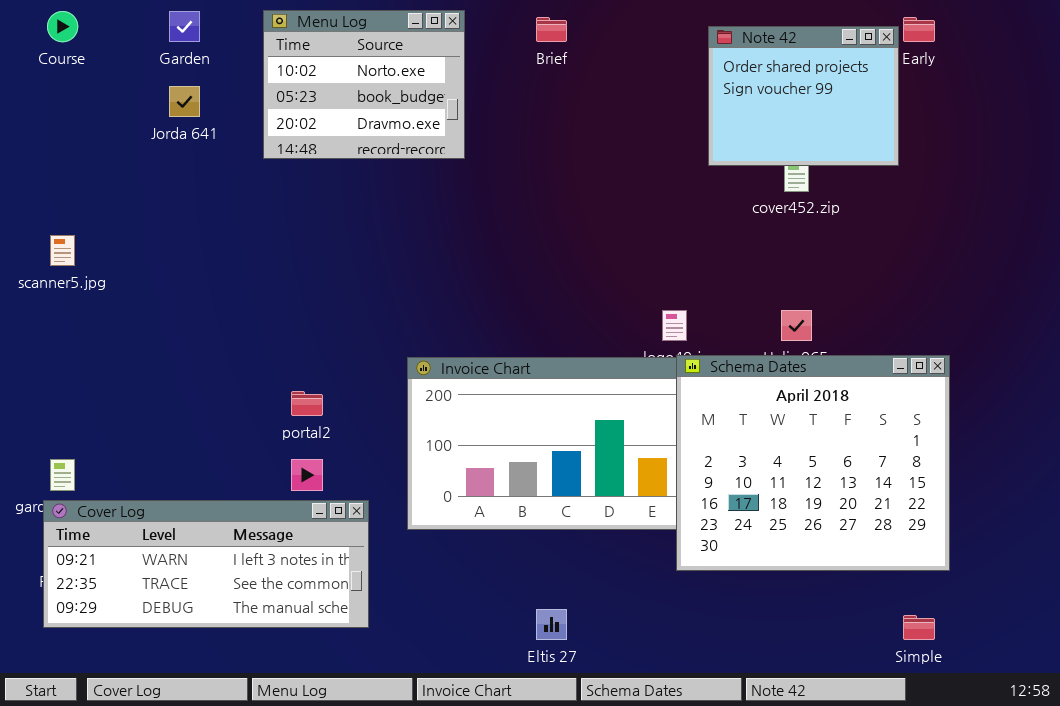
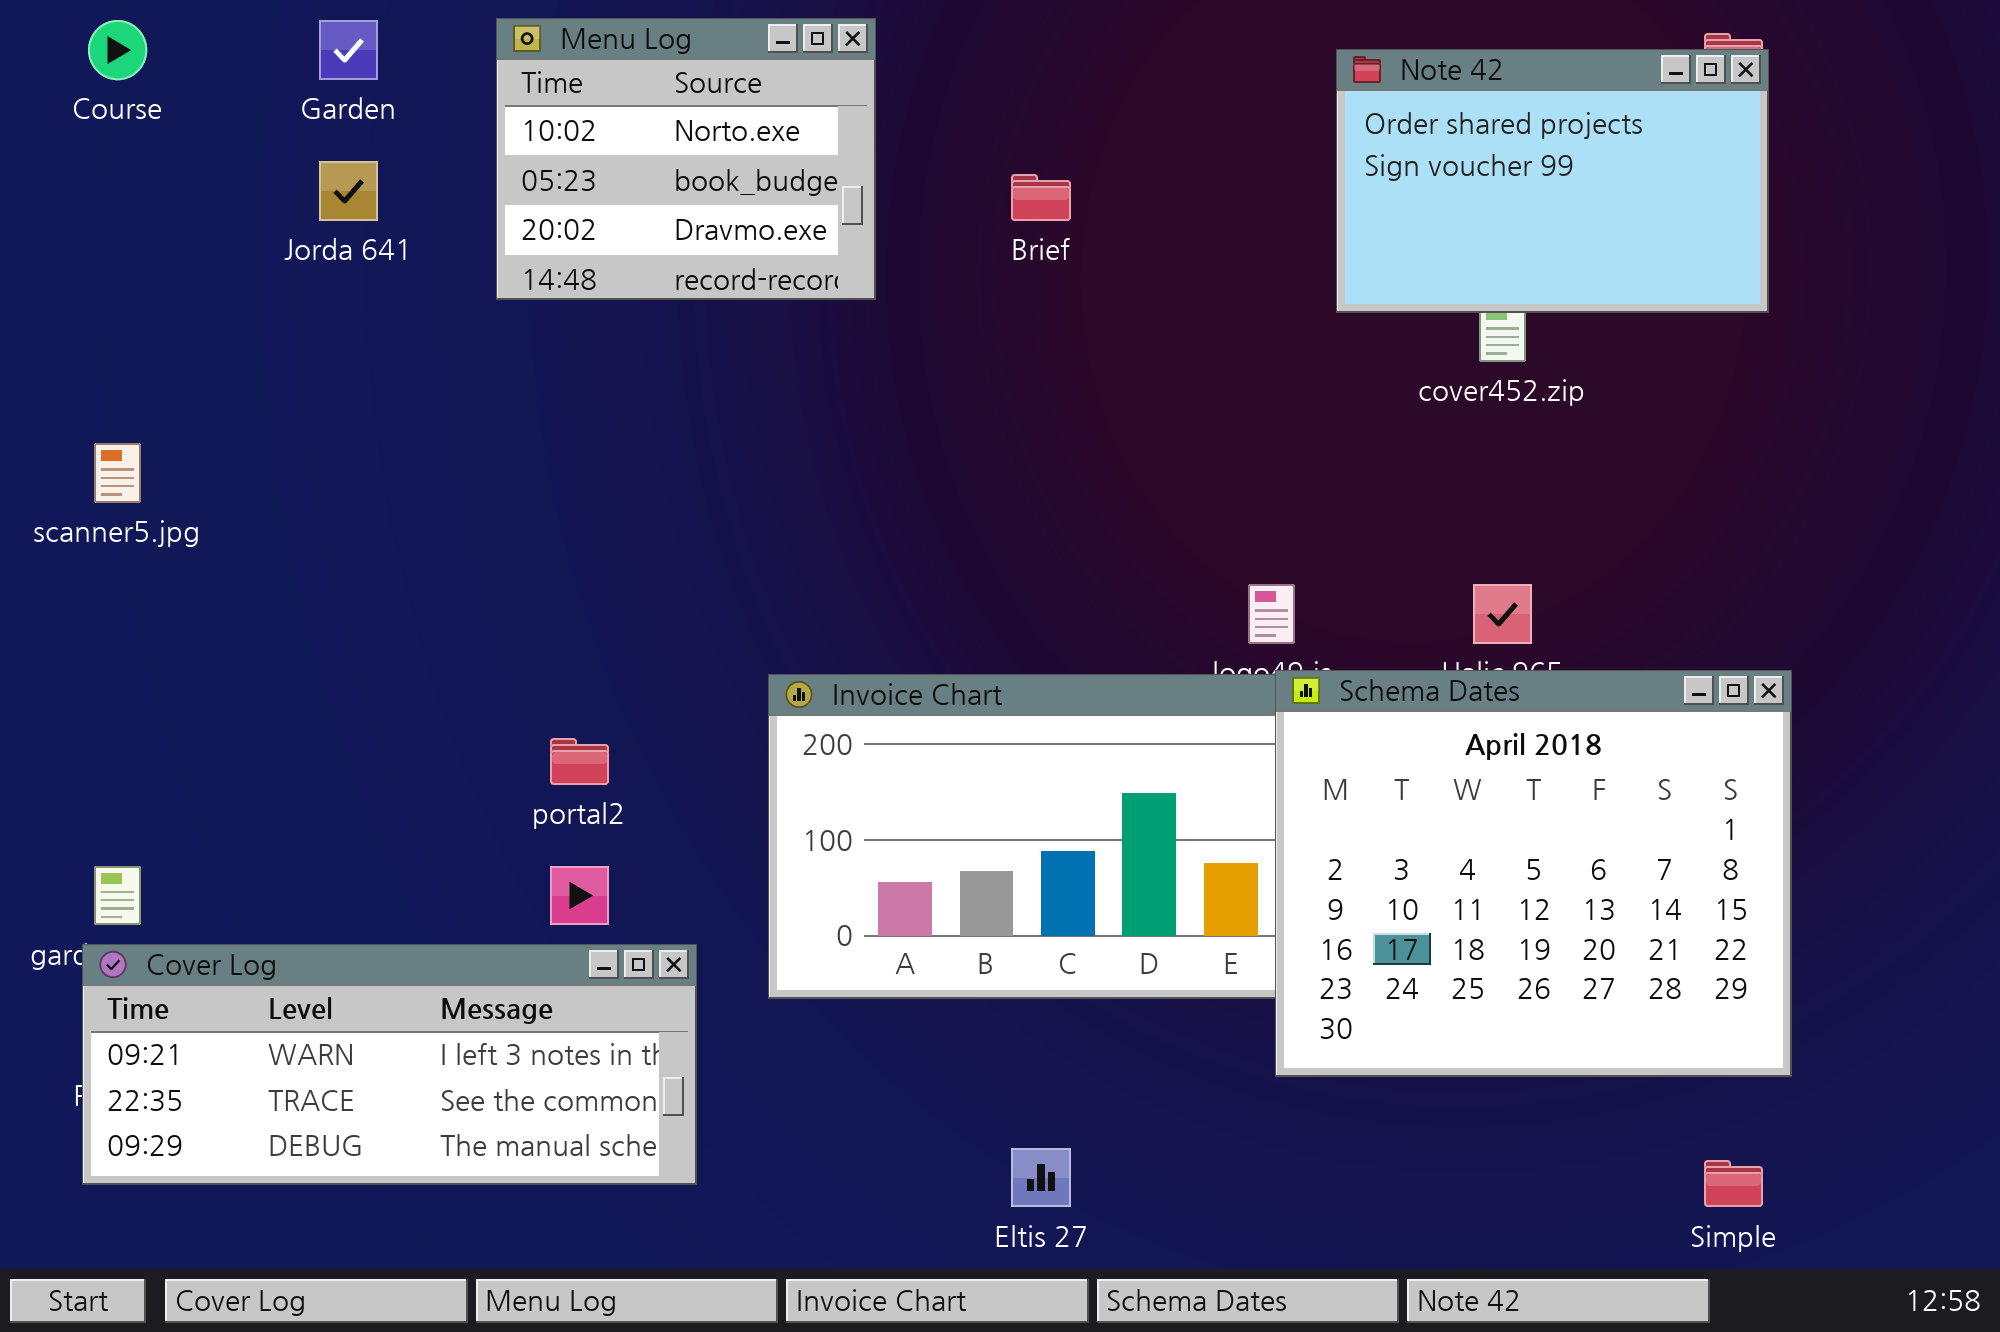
Brief: [536,17,567,42] -> [1011,174,1071,221], moved
Note 42: [708,26,899,166] -> [1336,49,1769,313], resized

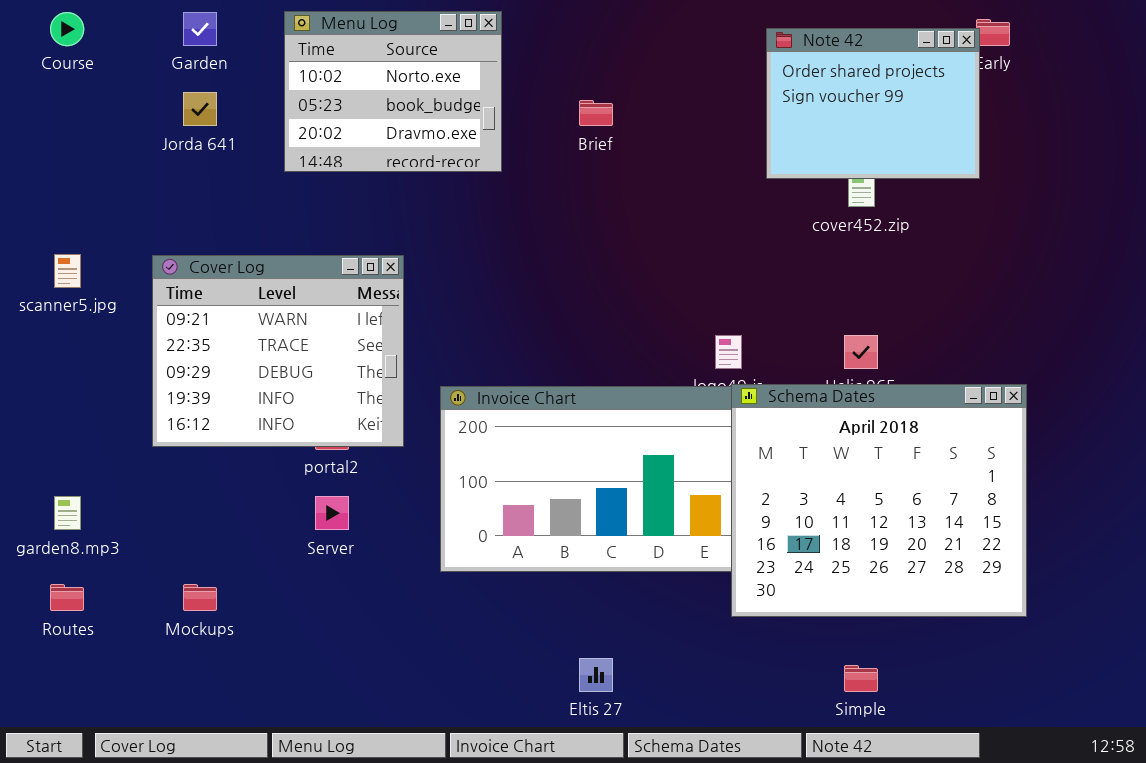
Note 42: [1336,49,1769,313] -> [766,28,980,179], resized
Cover Log: [82,944,697,1185] -> [152,255,404,447], moved, resized
Simple: [1704,1160,1763,1207] -> [844,665,878,692], moved

